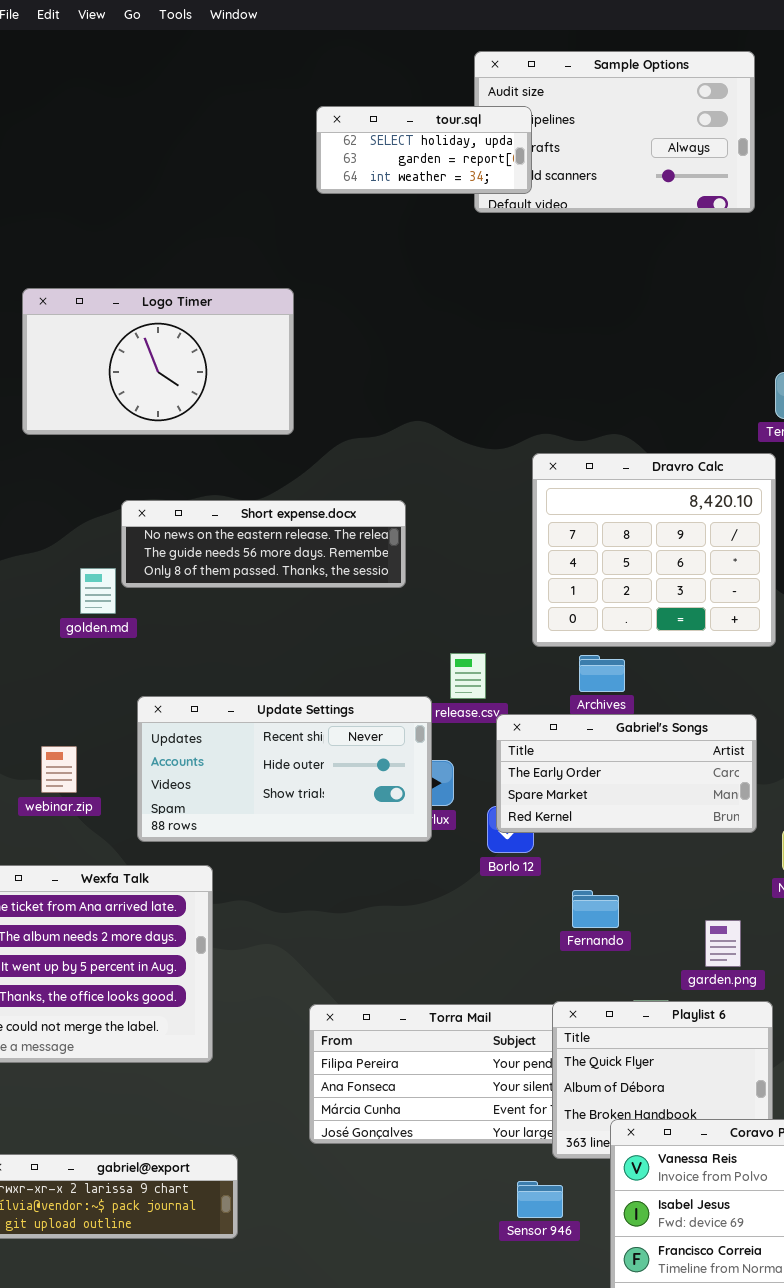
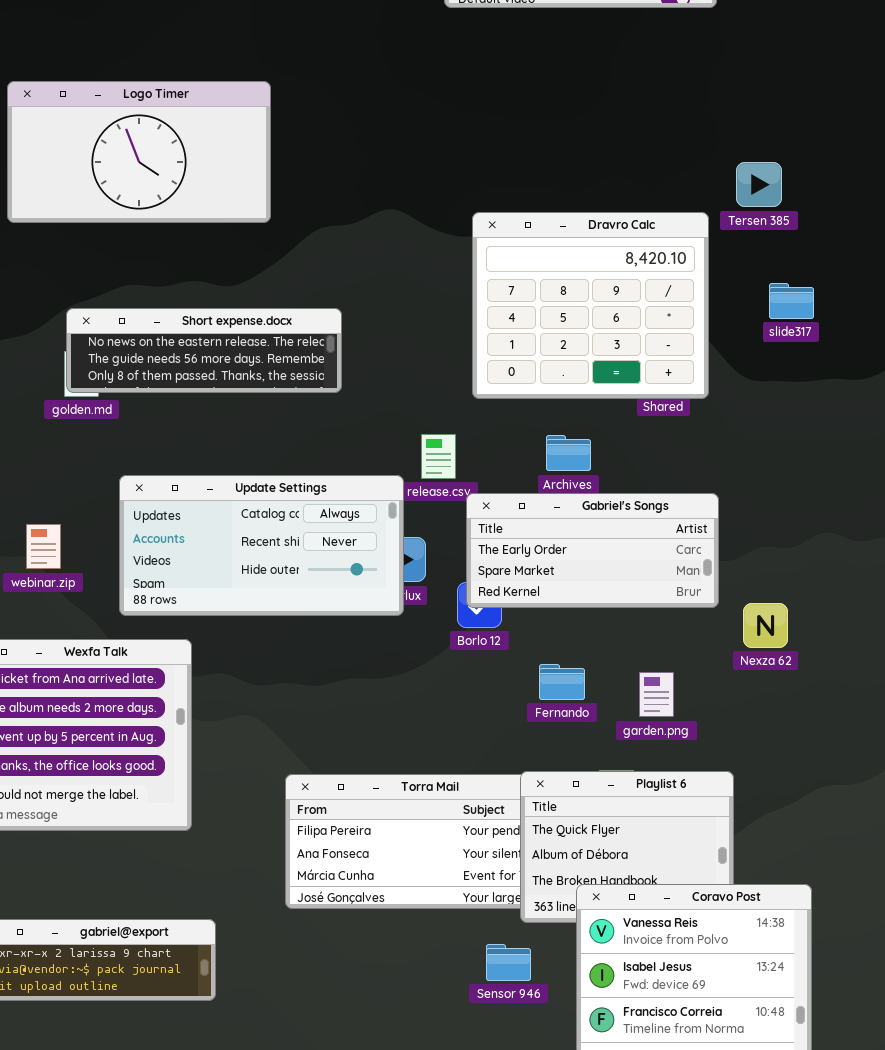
Dravro Calc: [532,453,776,647] -> [472,212,709,399], moved
Short expense.docx: [121,500,406,588] -> [66,308,342,393], moved
Update Settings: [137,696,432,842] -> [119,475,404,616], scrolled up 1 row
garden.png: [705,920,741,967] -> [639,672,674,717], moved

